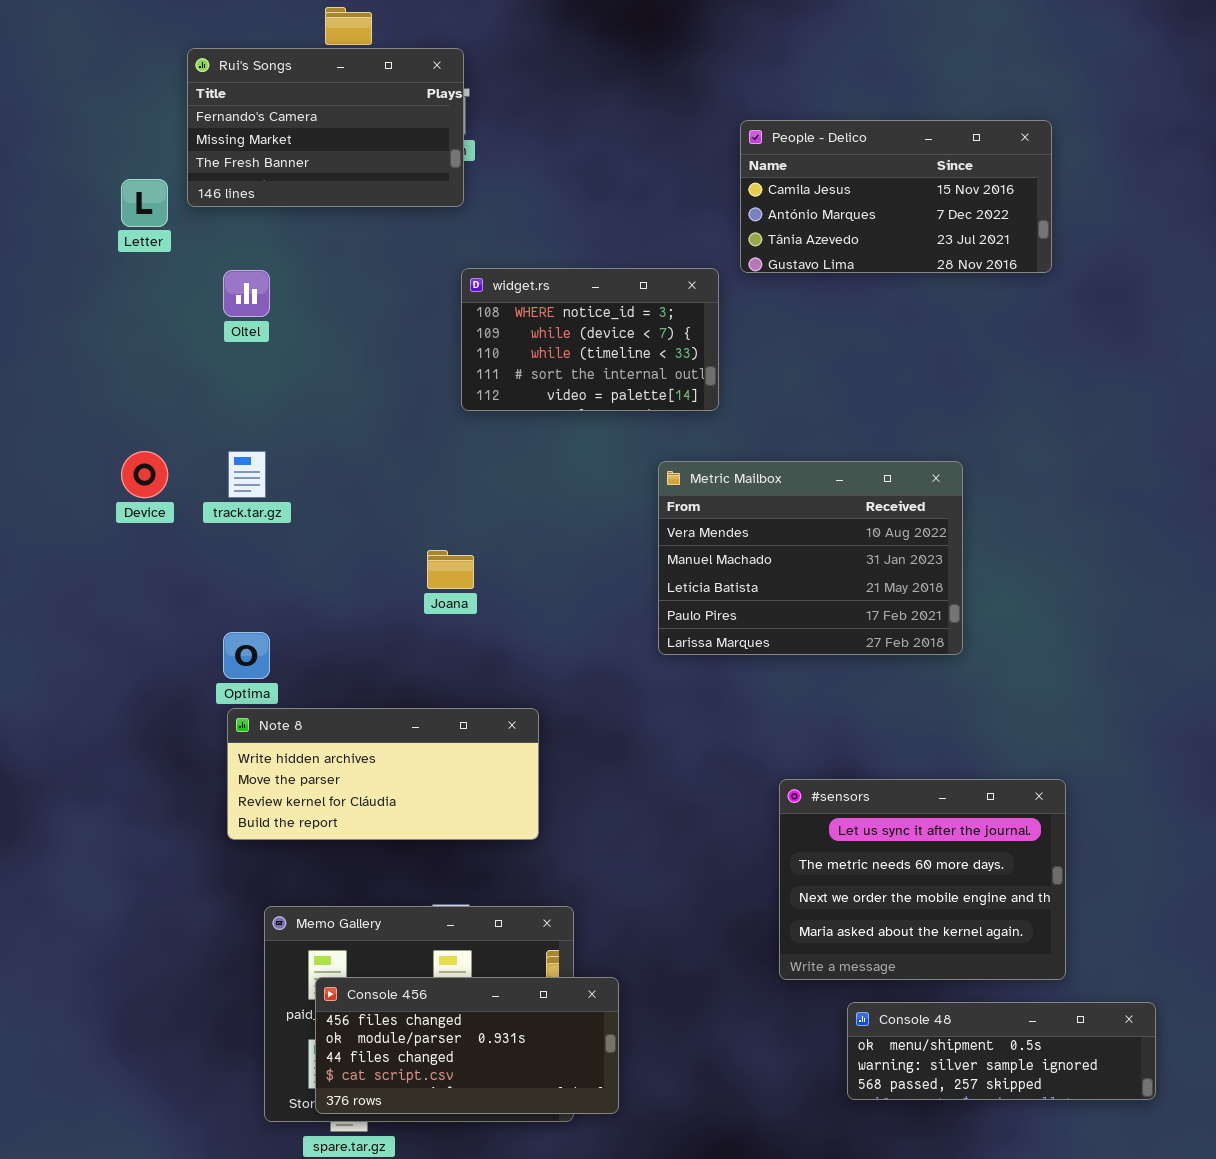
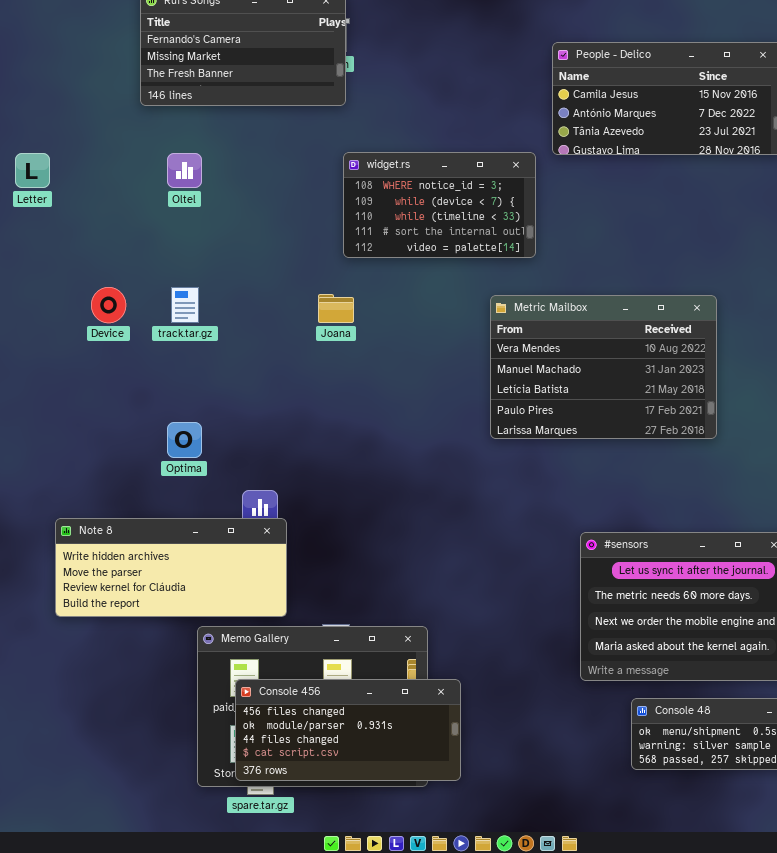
Letter: [121,179,168,227] -> [15,153,50,188], moved
Joana: [427,550,474,589] -> [318,294,354,323], moved
Note 8: [227,708,539,840] -> [55,518,287,617], moved

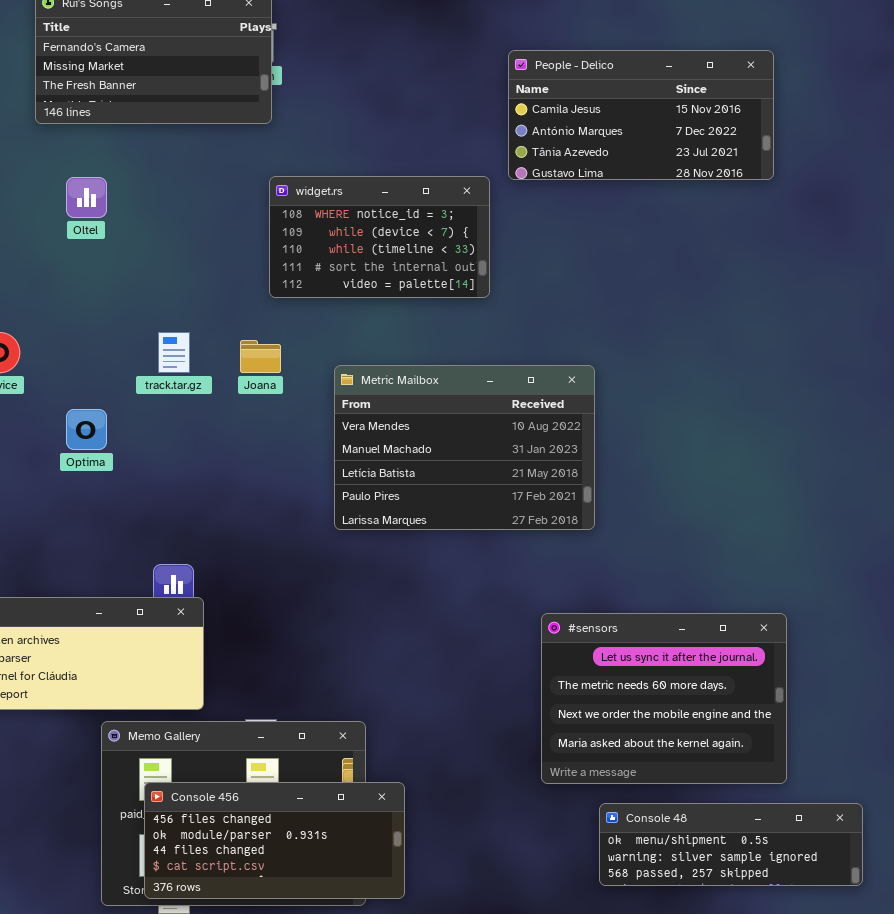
track.tar.gz: [171,287,199,323] -> [158,332,190,373], moved
Metric Mailbox: [490,295,717,439] -> [334,365,595,530], moved
Optima: [167,422,202,458] -> [66,409,107,450], moved

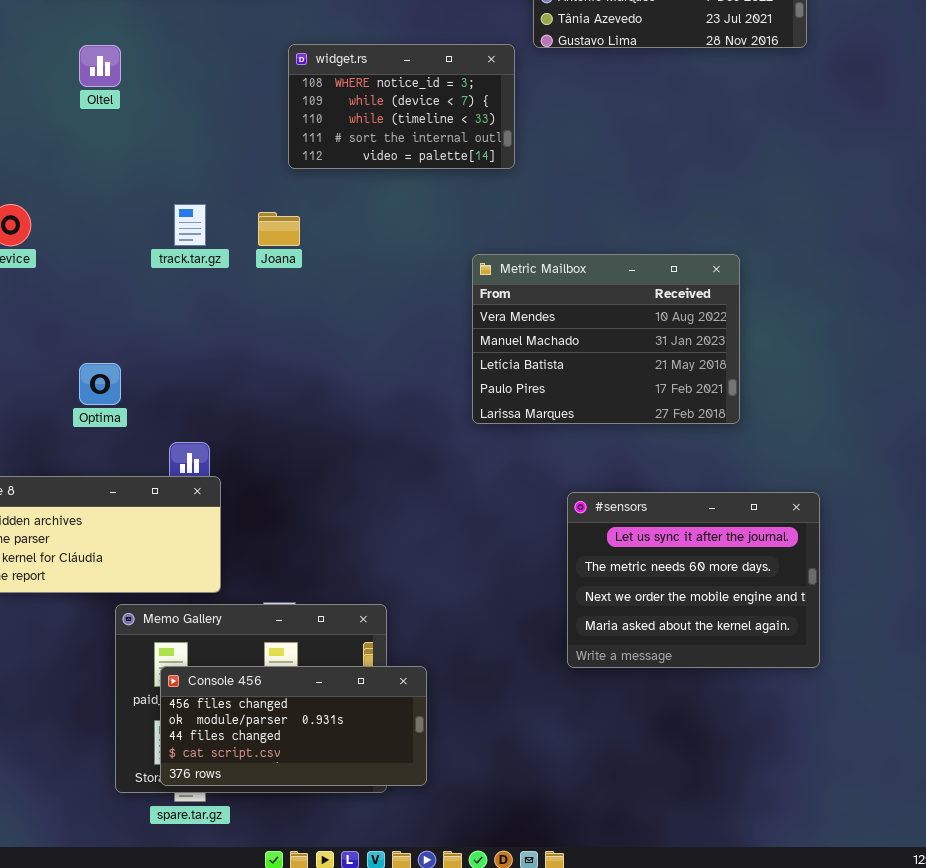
Metric Mailbox: [334,365,595,530] -> [472,254,740,424], moved
Optima: [66,409,107,450] -> [79,363,121,405], moved
Console 48: [599,803,863,886] -> none, closed

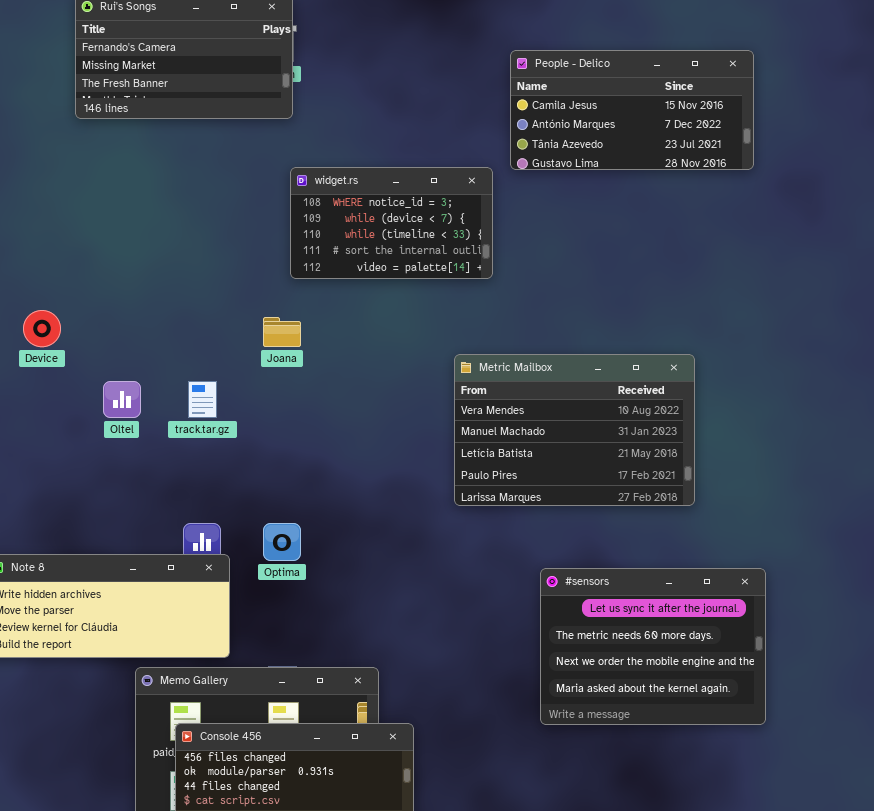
Oltel: [79,45,121,87] -> [103,381,141,418], moved
track.tar.gz: [174,204,206,246] -> [188,381,217,418], moved
Optima: [79,363,121,405] -> [263,523,301,561], moved

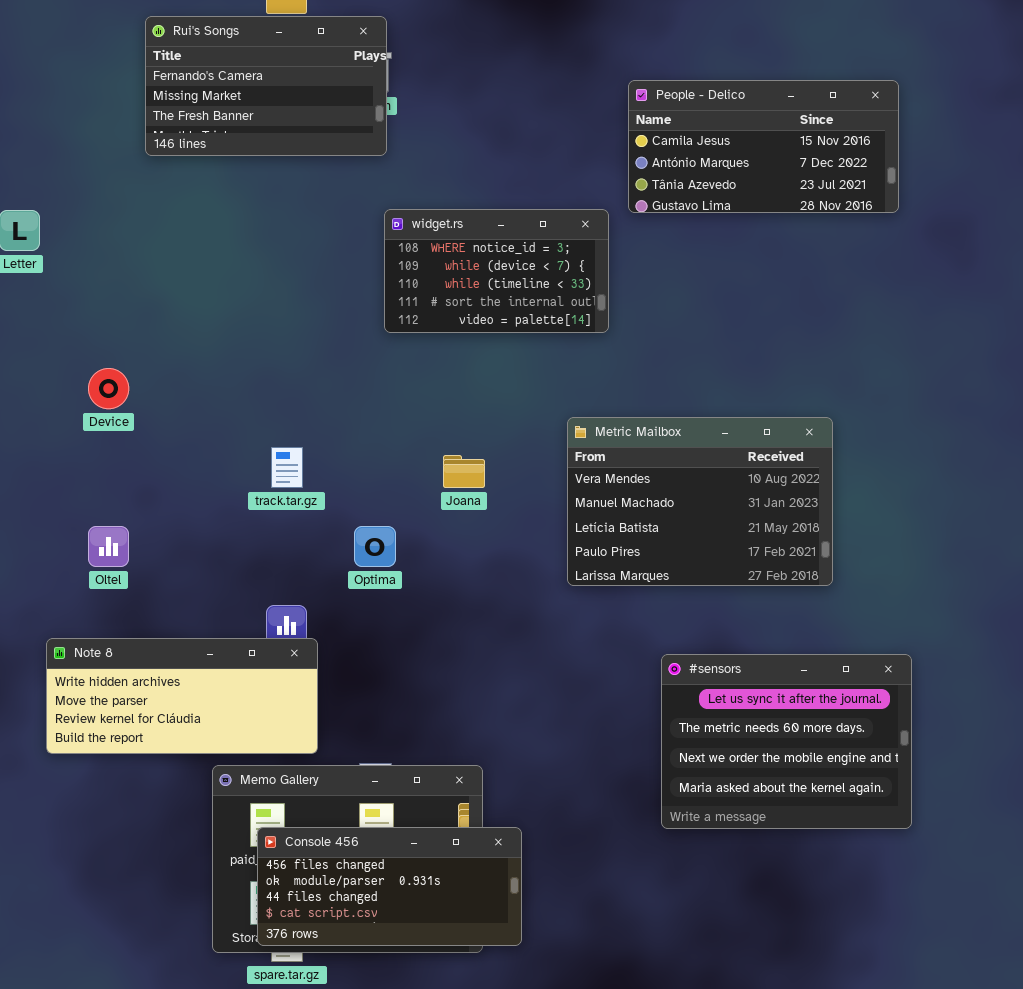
Joana: [263,317,301,347] -> [443,455,485,488], moved
Oltel: [103,381,141,418] -> [88,526,129,567], moved
Optima: [263,523,301,561] -> [354,526,396,567], moved

